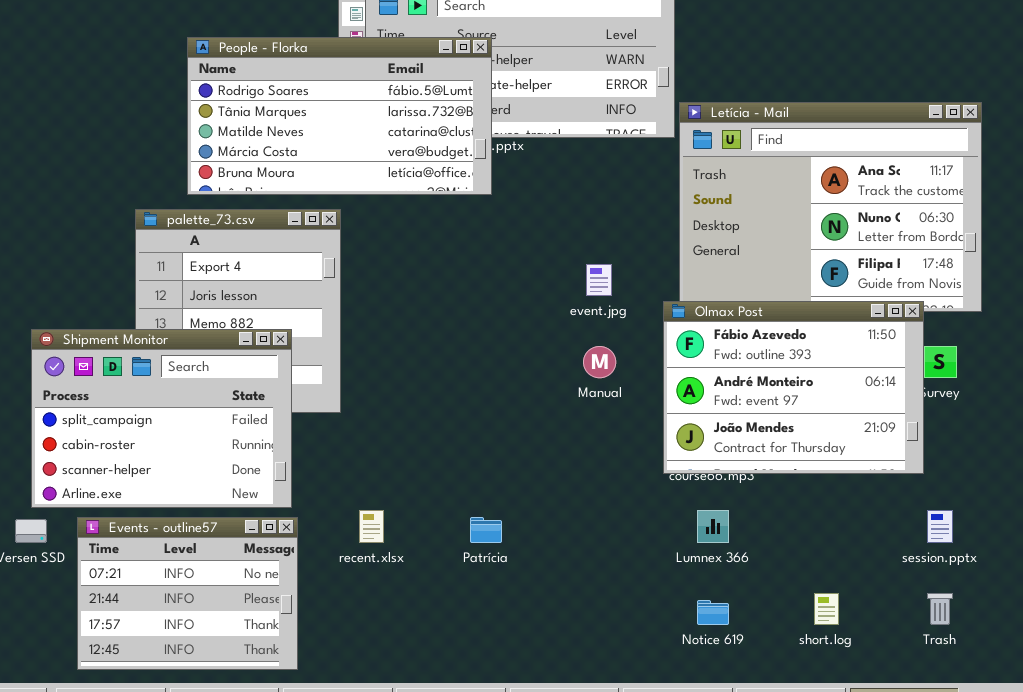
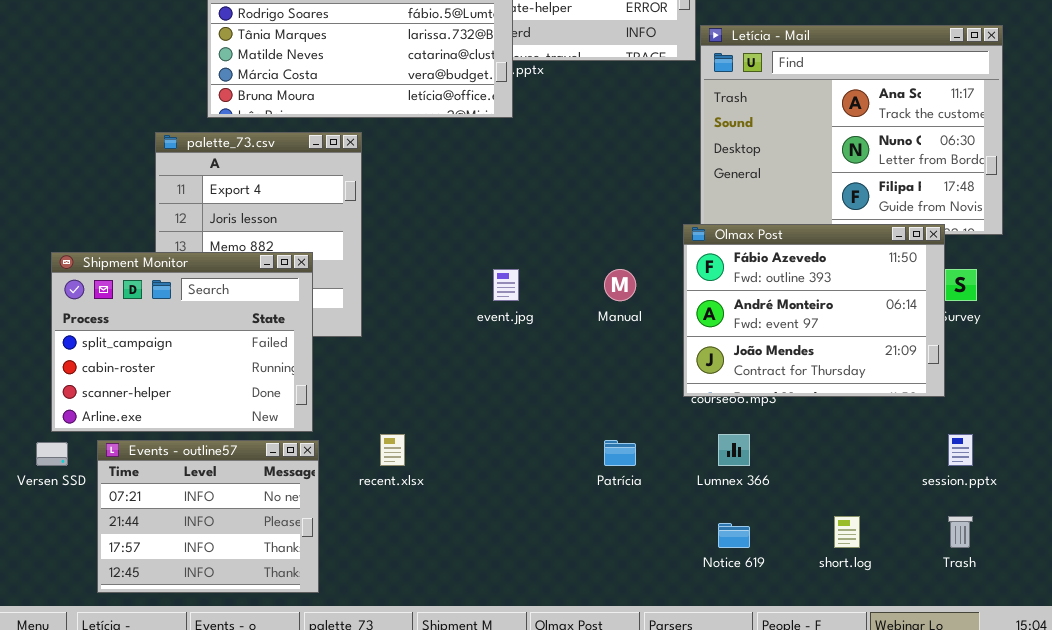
event.jpg: [586,264,612,296] -> [493,269,519,301], moved
Patrícia: [470,517,502,543] -> [604,440,636,466], moved

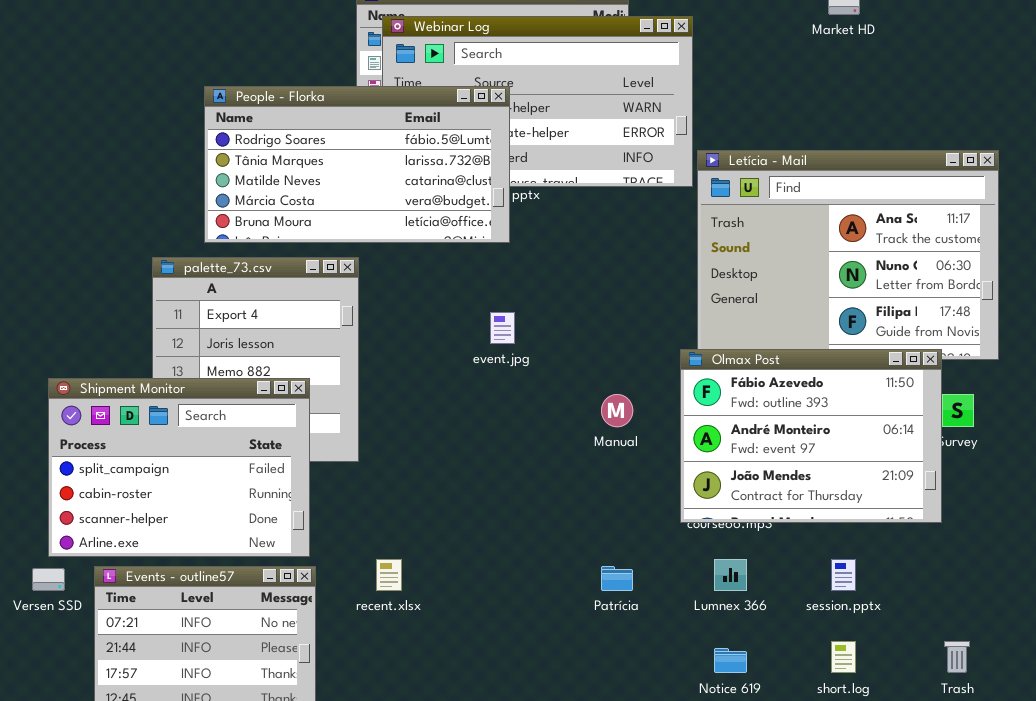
event.jpg: [493,269,519,301] -> [490,312,515,344], moved
session.pptx: [948,434,973,466] -> [831,559,856,591], moved

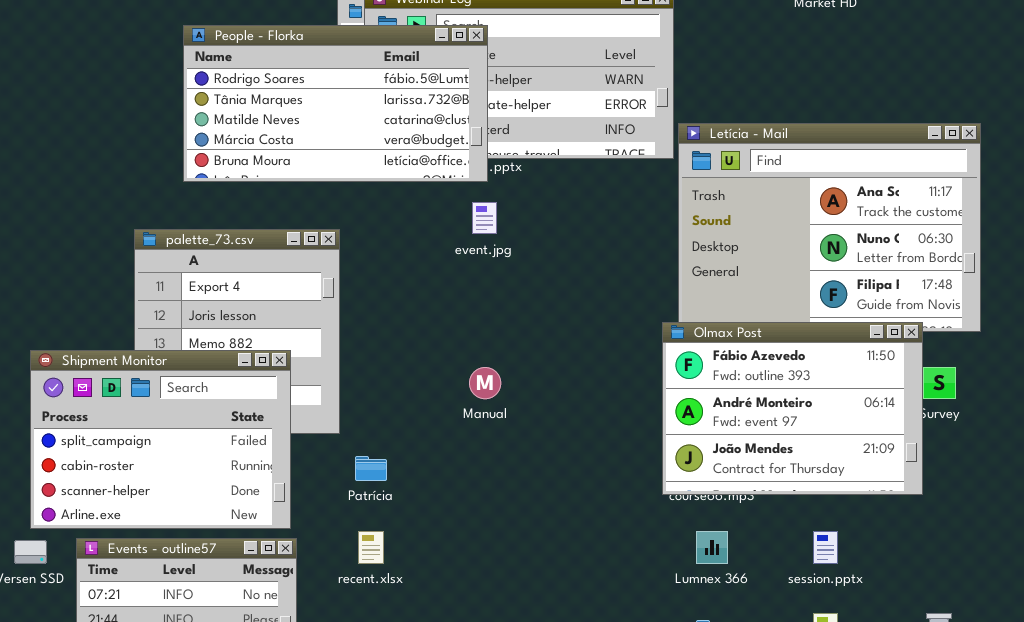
People - Florka: [204,86,510,243] -> [183,25,488,182], moved
event.jpg: [490,312,515,344] -> [472,202,497,234], moved
Manual: [601,394,633,427] -> [469,367,501,399], moved
Patrícia: [601,566,633,591] -> [355,456,387,481], moved

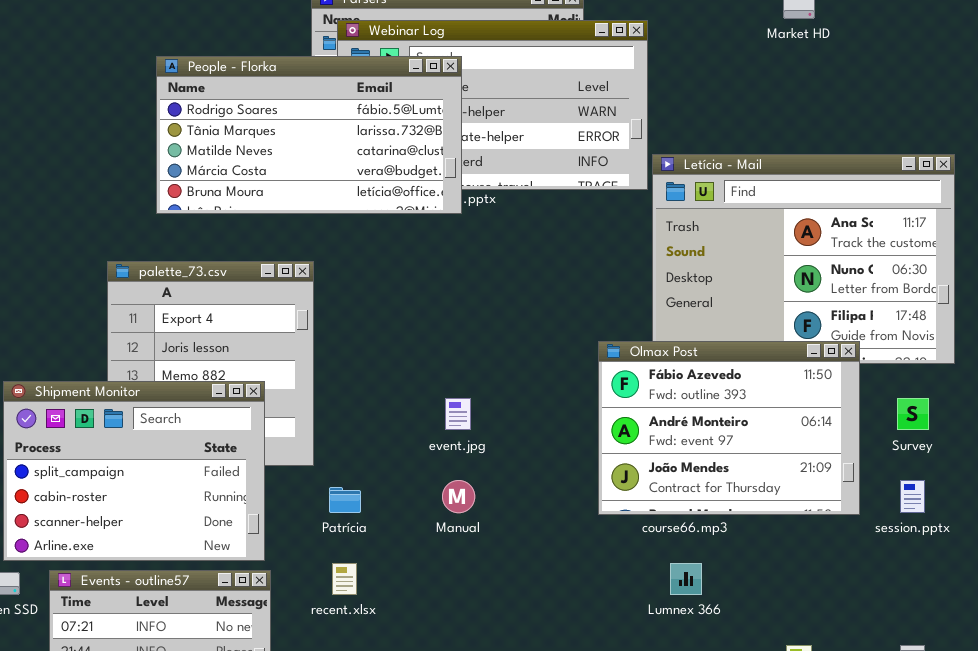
event.jpg: [472,202,497,234] -> [445,398,471,430], moved
Olmax Post: [662,322,923,495] -> [598,341,860,515], moved
Manual: [469,367,501,399] -> [442,480,475,513], moved
session.pptx: [813,531,838,564] -> [900,480,925,513], moved

